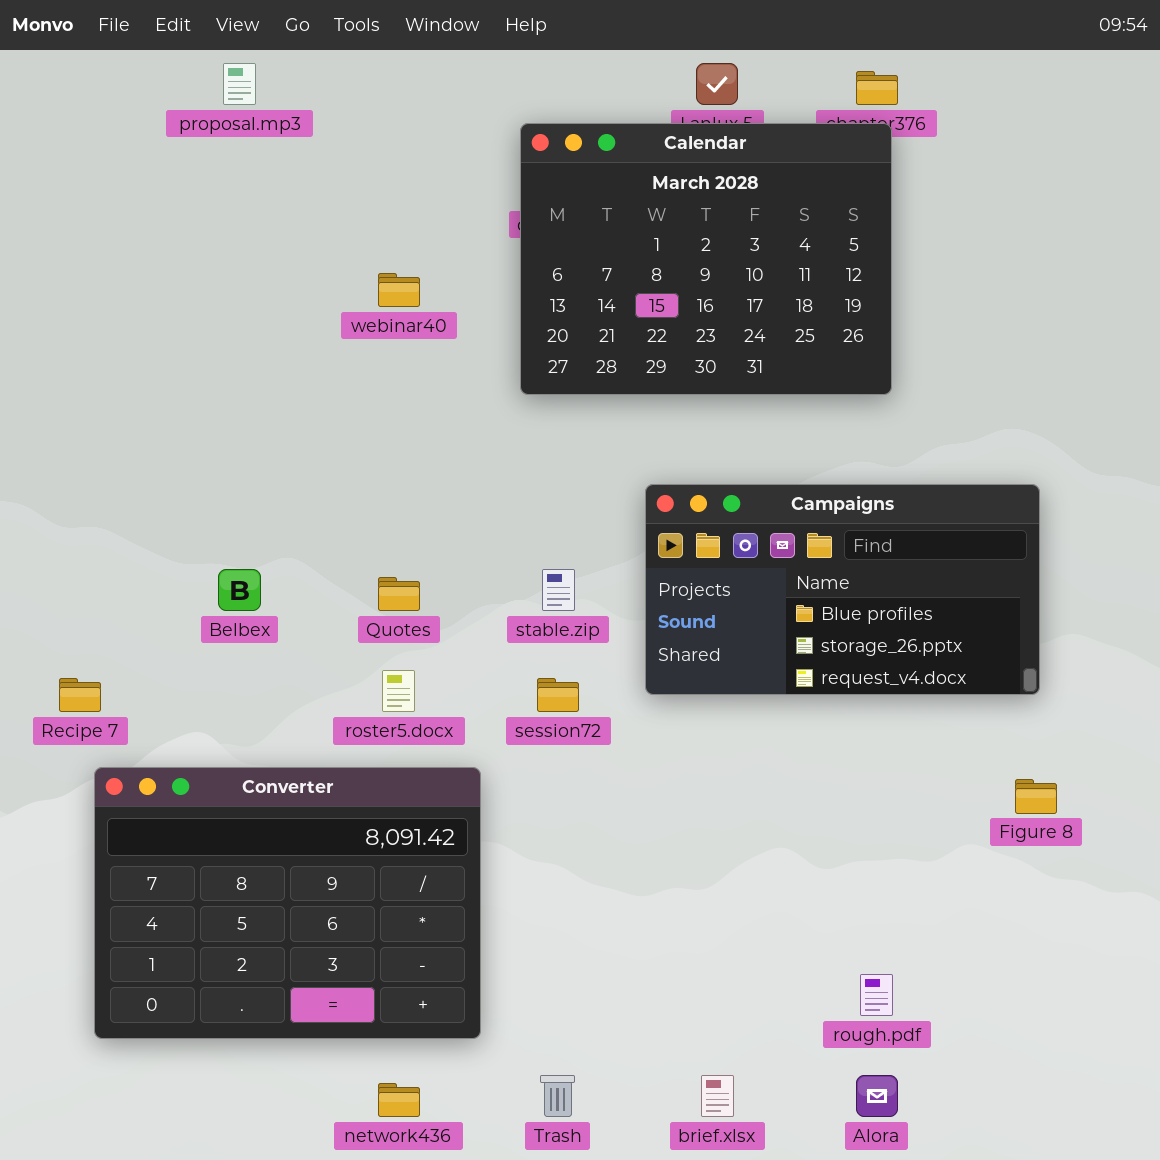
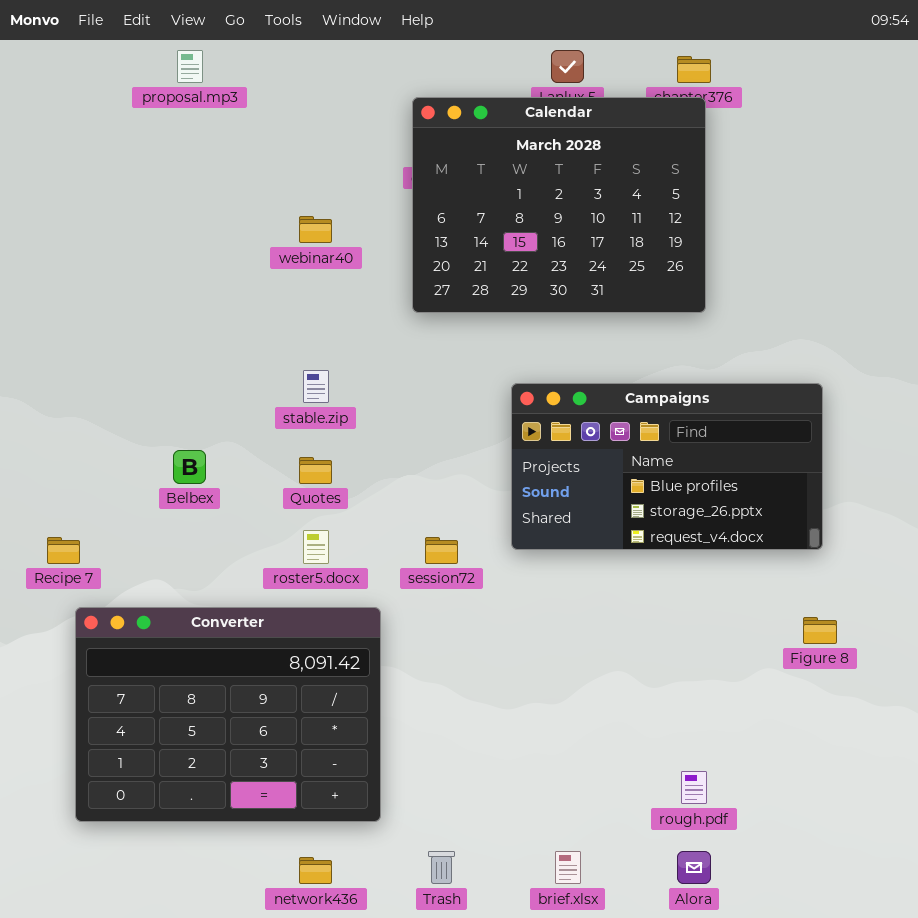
stable.zip: [542,569,575,611] -> [303,370,329,403], moved

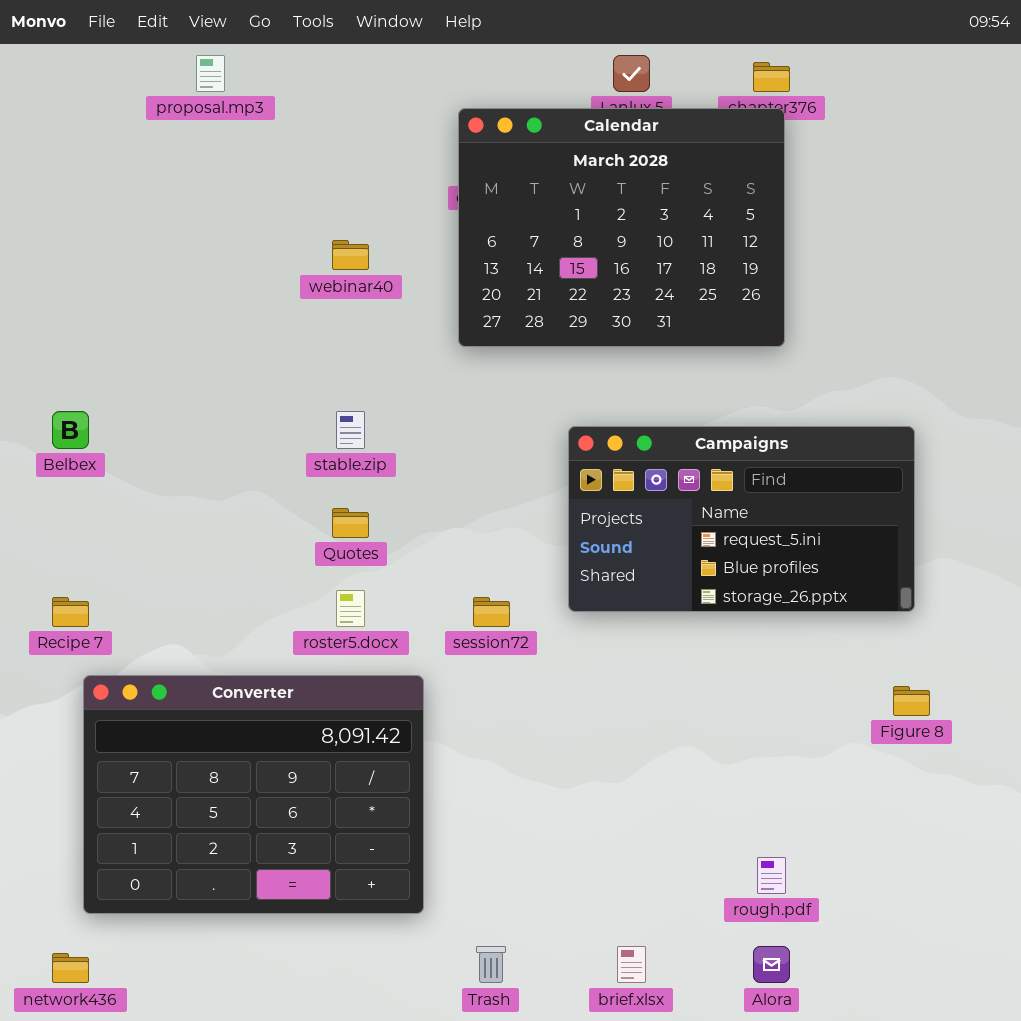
Campaigns: [511,383,823,550] -> [568,426,915,612], scrolled up 1 row
Belbex: [173,450,206,484] -> [52,411,89,449], moved
network436: [299,857,332,884] -> [52,953,89,983], moved

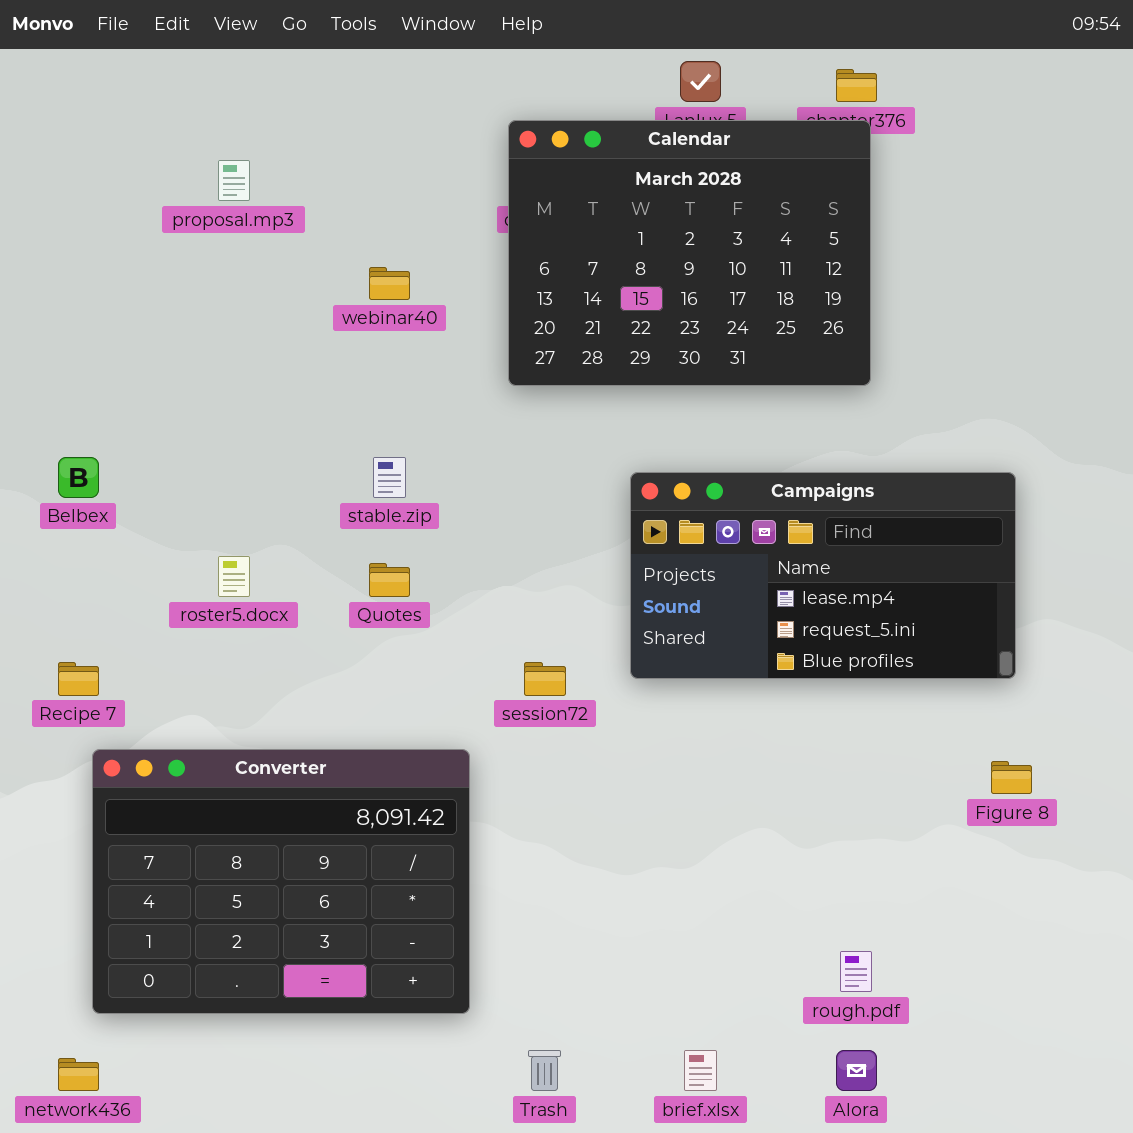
proposal.mp3: [196,55,225,92] -> [218,160,250,201], moved
Campaigns: [568,426,915,612] -> [630,472,1016,679], scrolled up 1 row
roster5.docx: [336,590,365,627] -> [218,556,250,597], moved

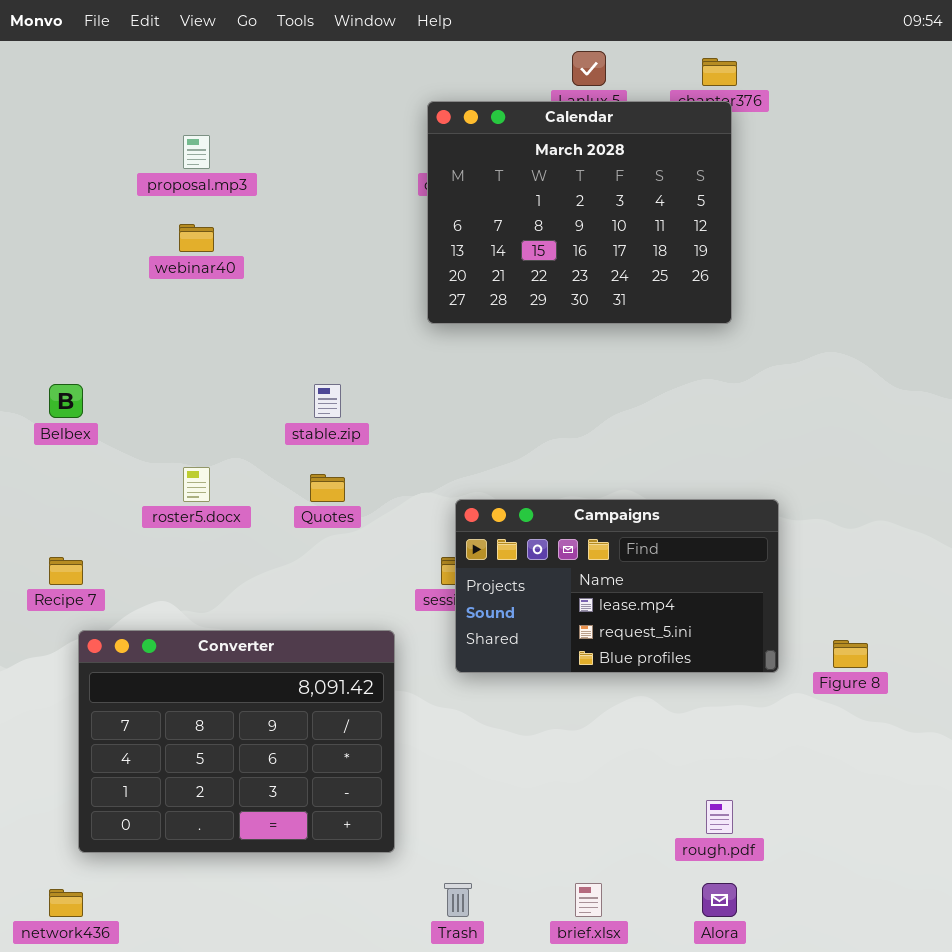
webinar40: [369,267,410,300] -> [179,224,214,252], moved
Campaigns: [630,472,1016,679] -> [455,499,779,673], moved

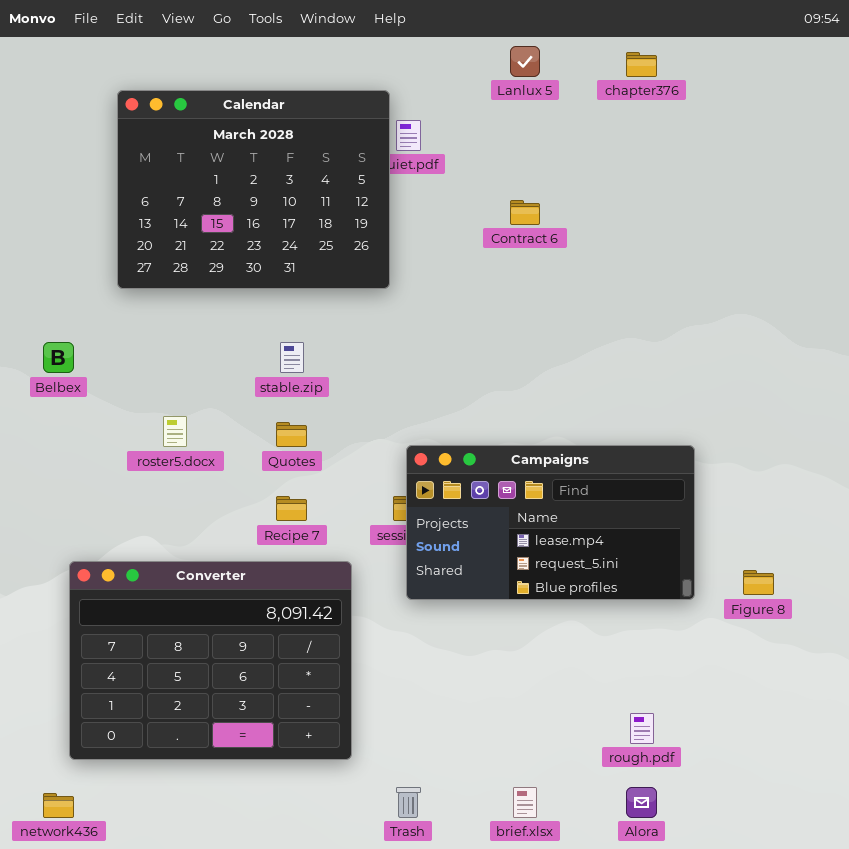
Calendar: [427,101,732,324] -> [117,90,390,289], moved
Recipe 7: [49,557,83,585] -> [276,496,307,521], moved

